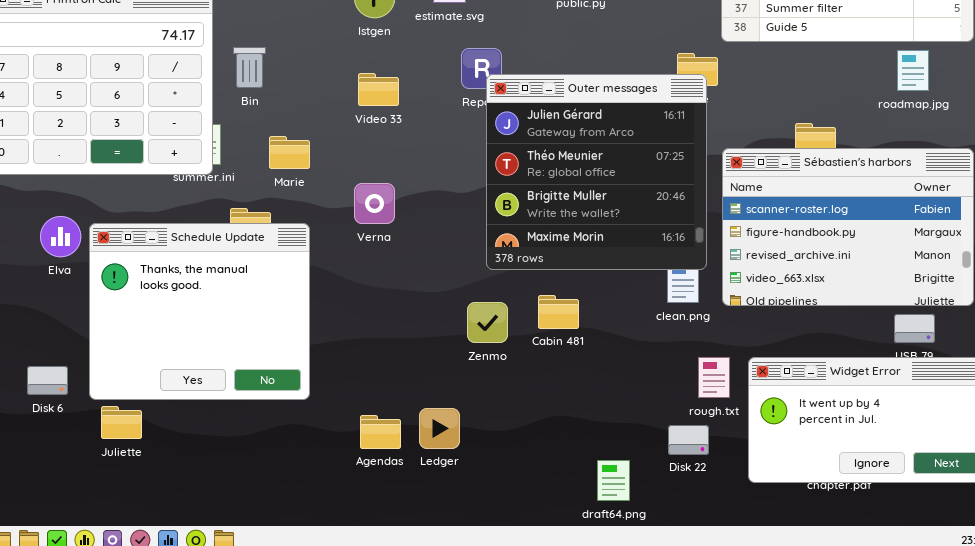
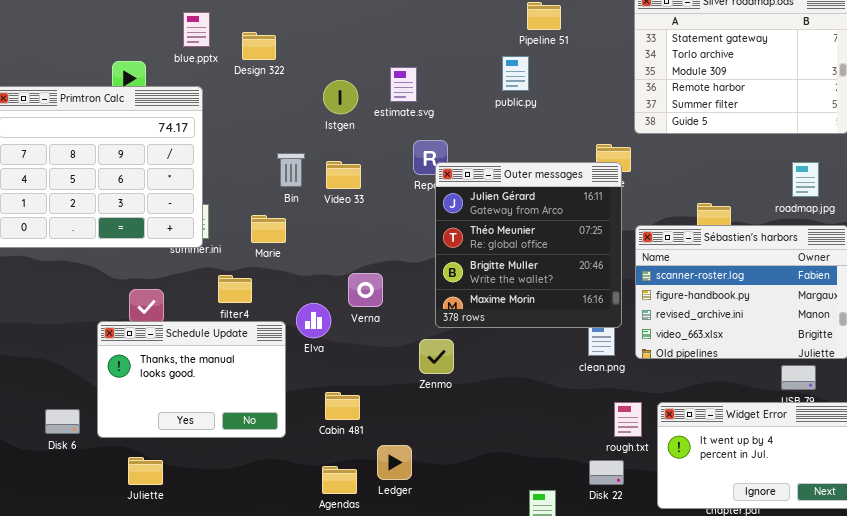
Bin: [233,47,266,88] -> [277,153,305,187], moved
roadmap.jpg: [897,50,929,91] -> [792,162,819,197], moved
Verna: [354,183,395,224] -> [348,273,383,307], moved
Elva: [40,216,81,257] -> [296,303,331,338], moved
Schedule Update: [89,223,310,400] -> [97,321,286,438], resized
Cabin 481: [538,295,579,329] -> [325,392,360,420], moved
Zenmo: [467,302,508,343] -> [419,339,454,374], moved
Juliette: [101,406,142,439] -> [128,457,163,485], moved
Agendas: [360,415,401,449] -> [322,466,357,494], moved

